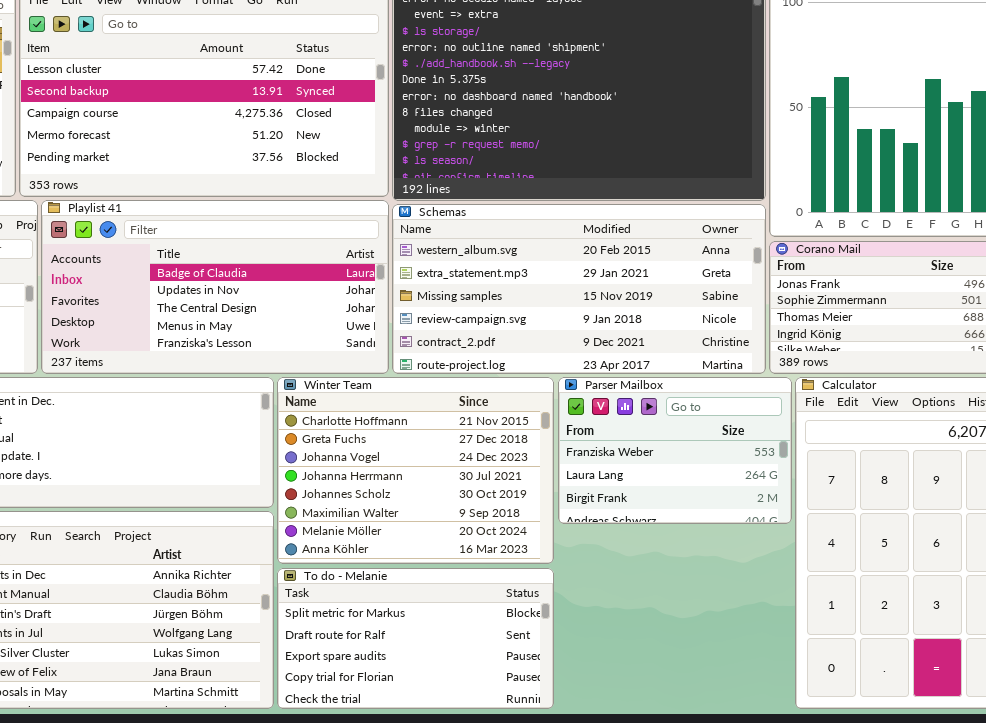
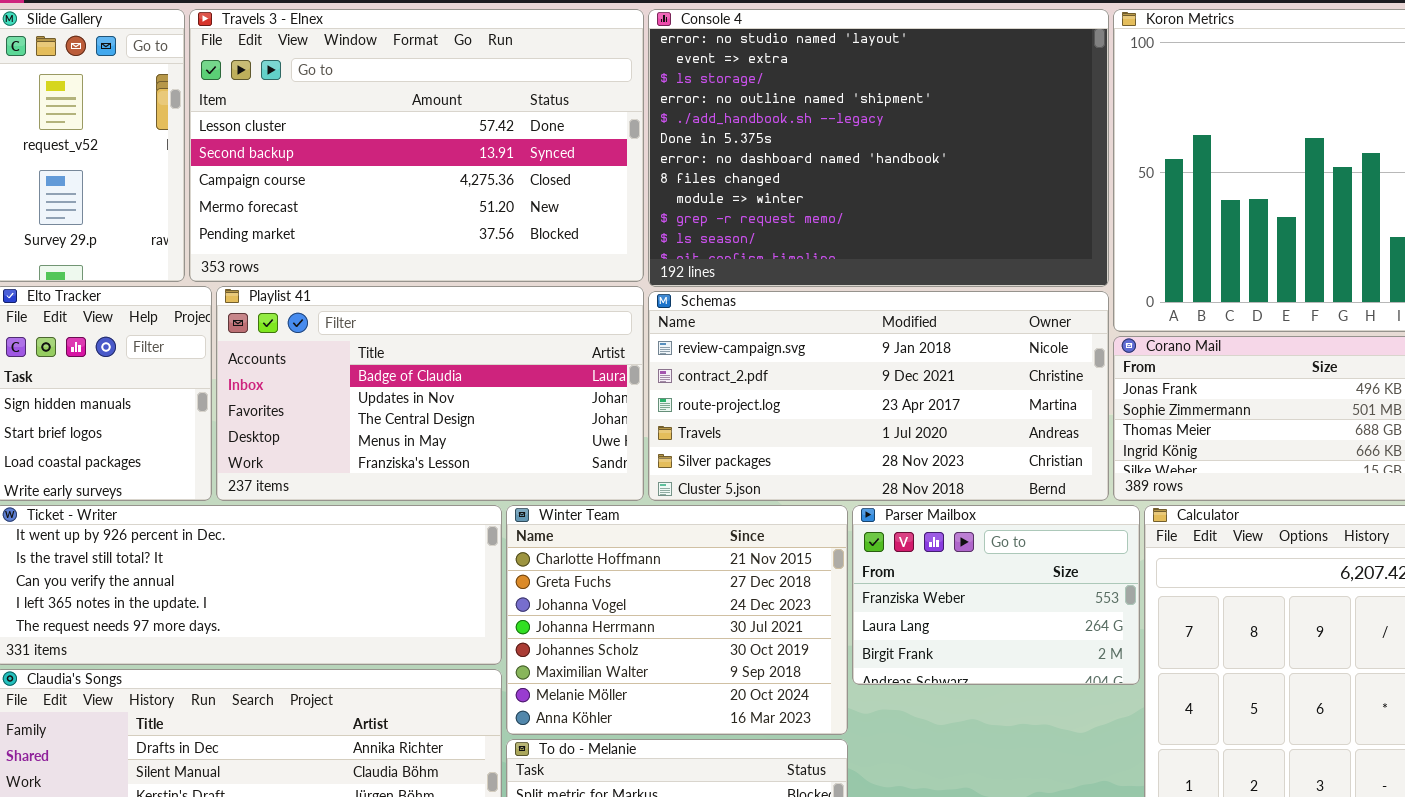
Schemas: [392,204,766,374] -> [648,291,1109,501], scrolled down 3 rows

